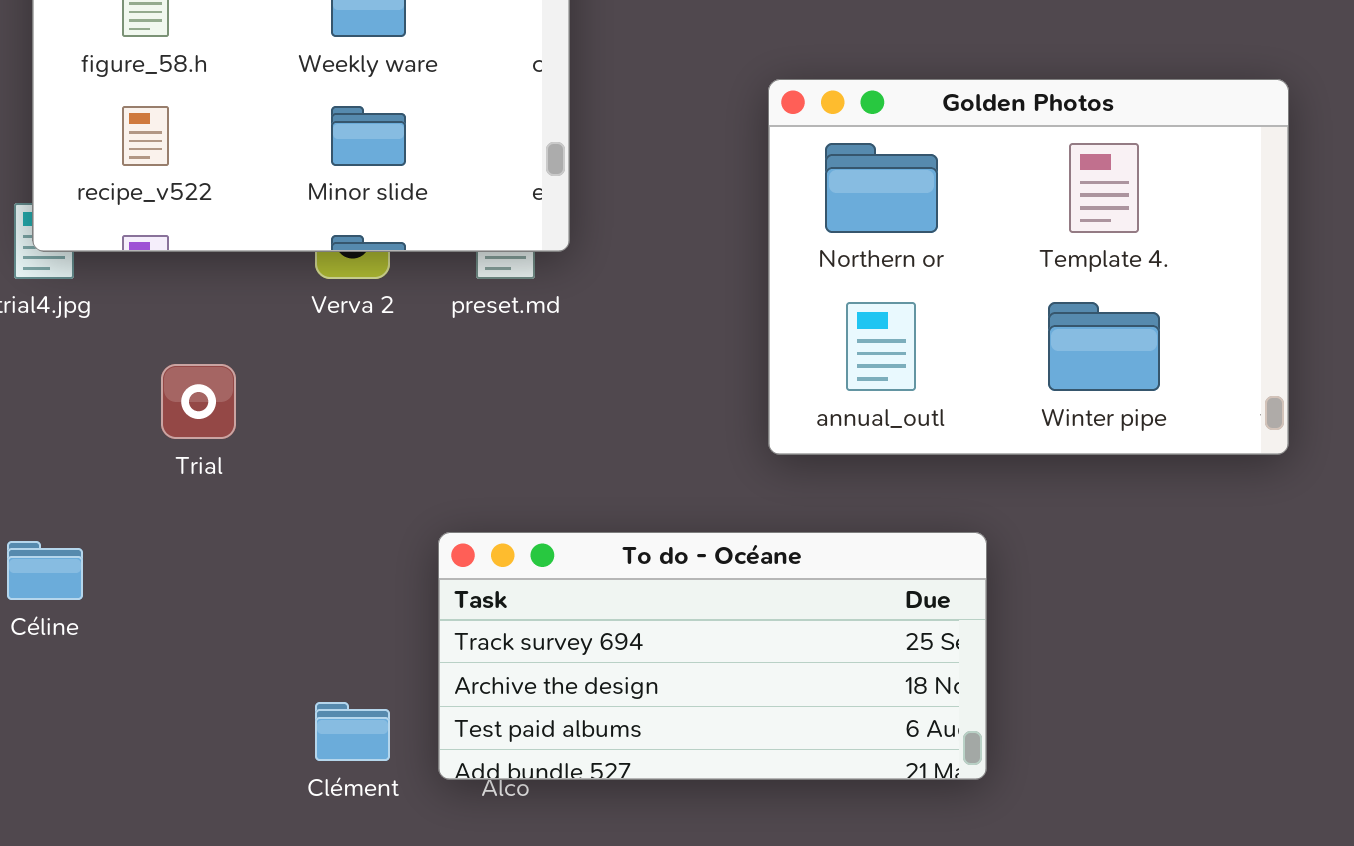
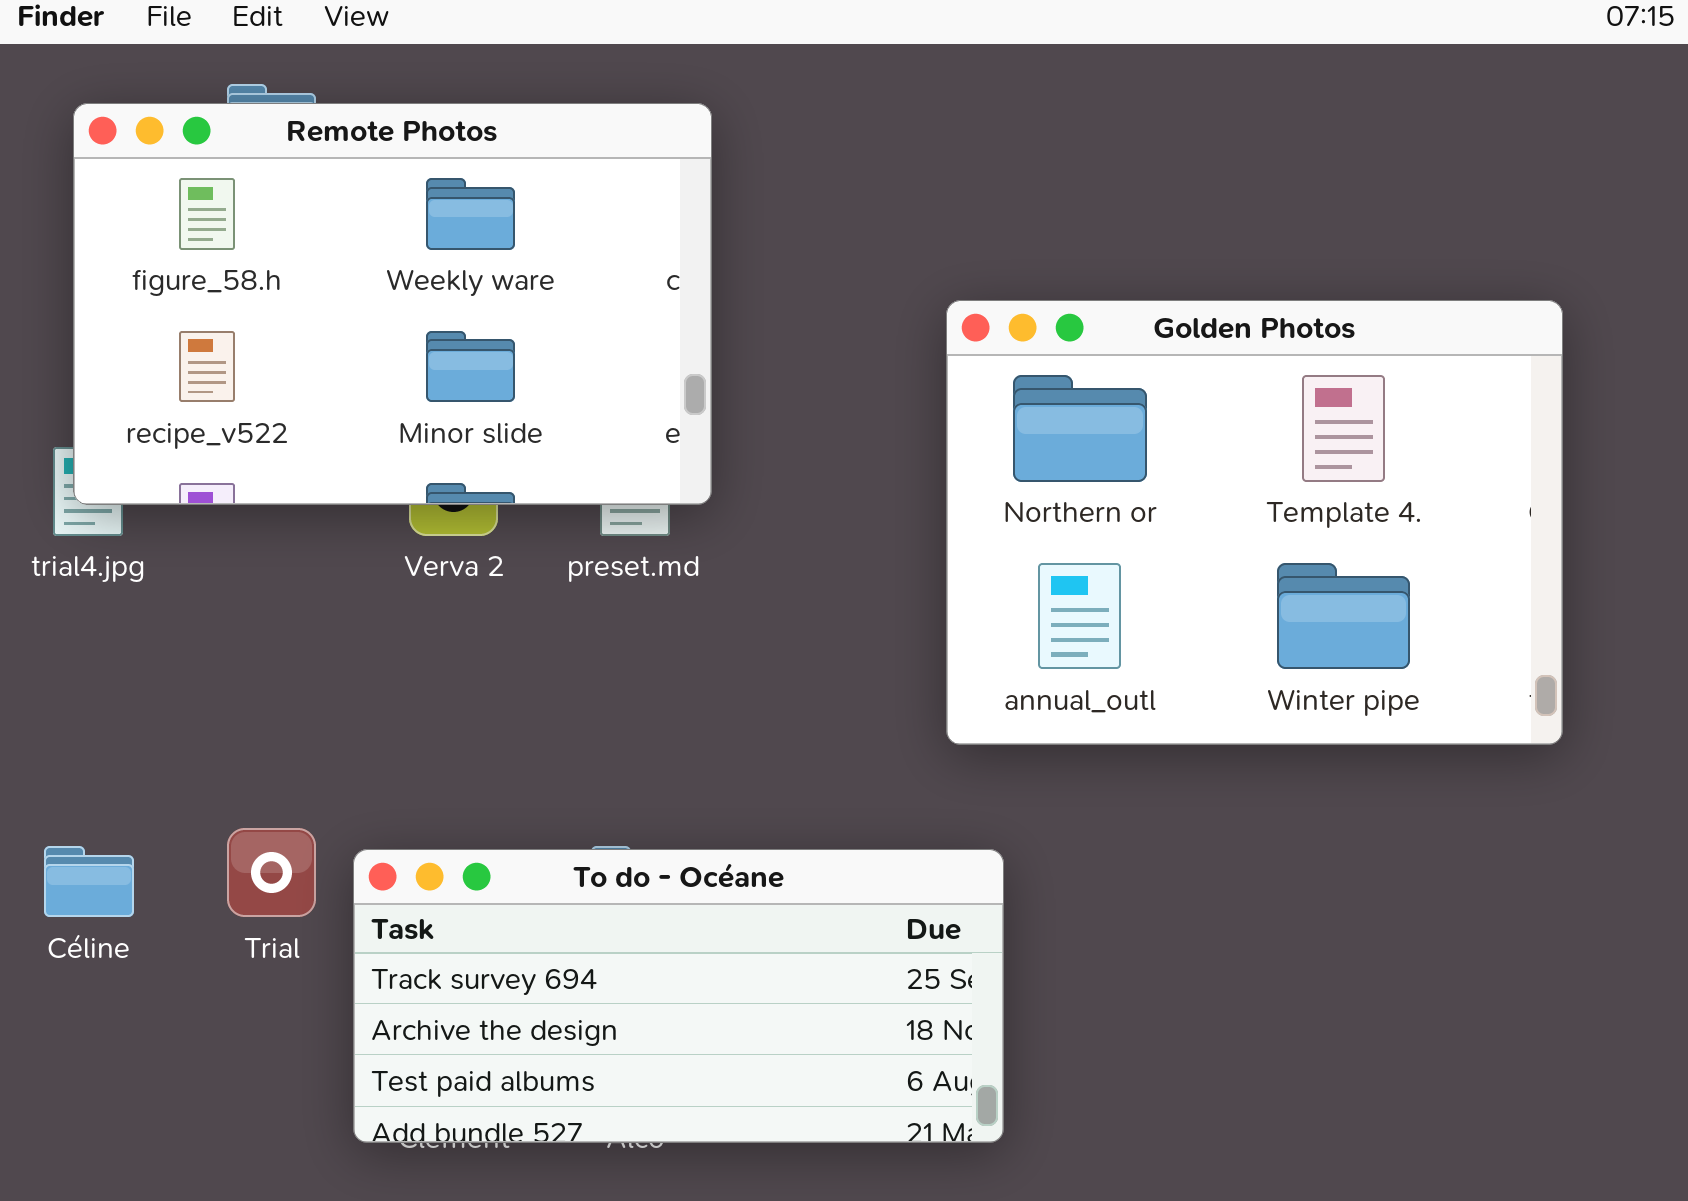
Trial: [161,364,236,439] -> [227,828,316,917], moved
To do - Océane: [438,532,987,780] -> [353,849,1004,1143], moved

